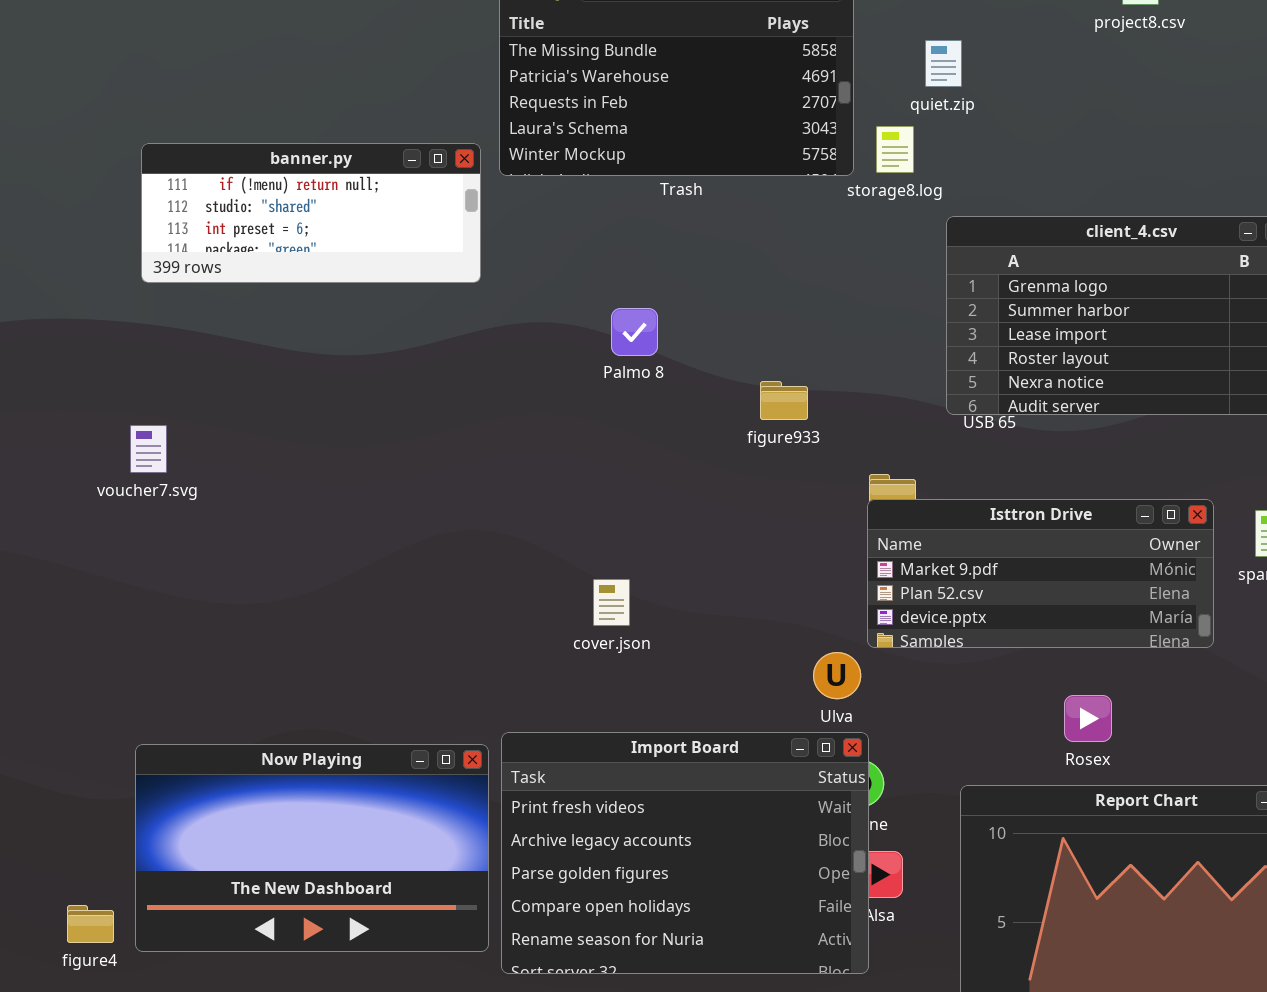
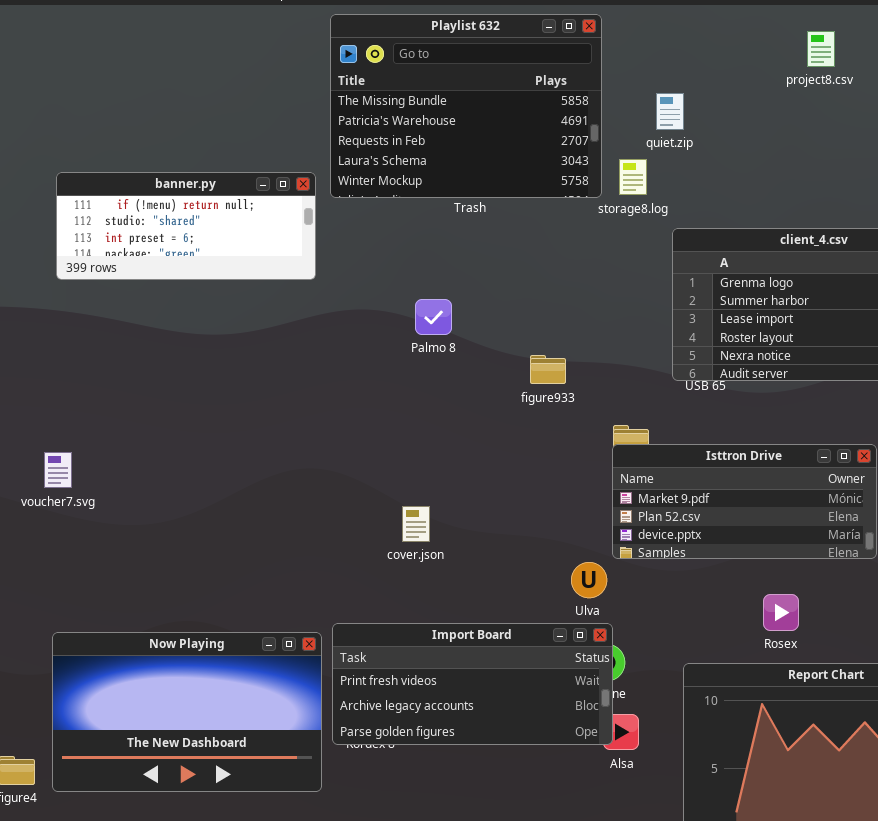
voucher7.svg: [130,425,167,473] -> [44,452,72,488], moved
Import Board: [501,732,869,974] -> [332,623,613,745], resized

